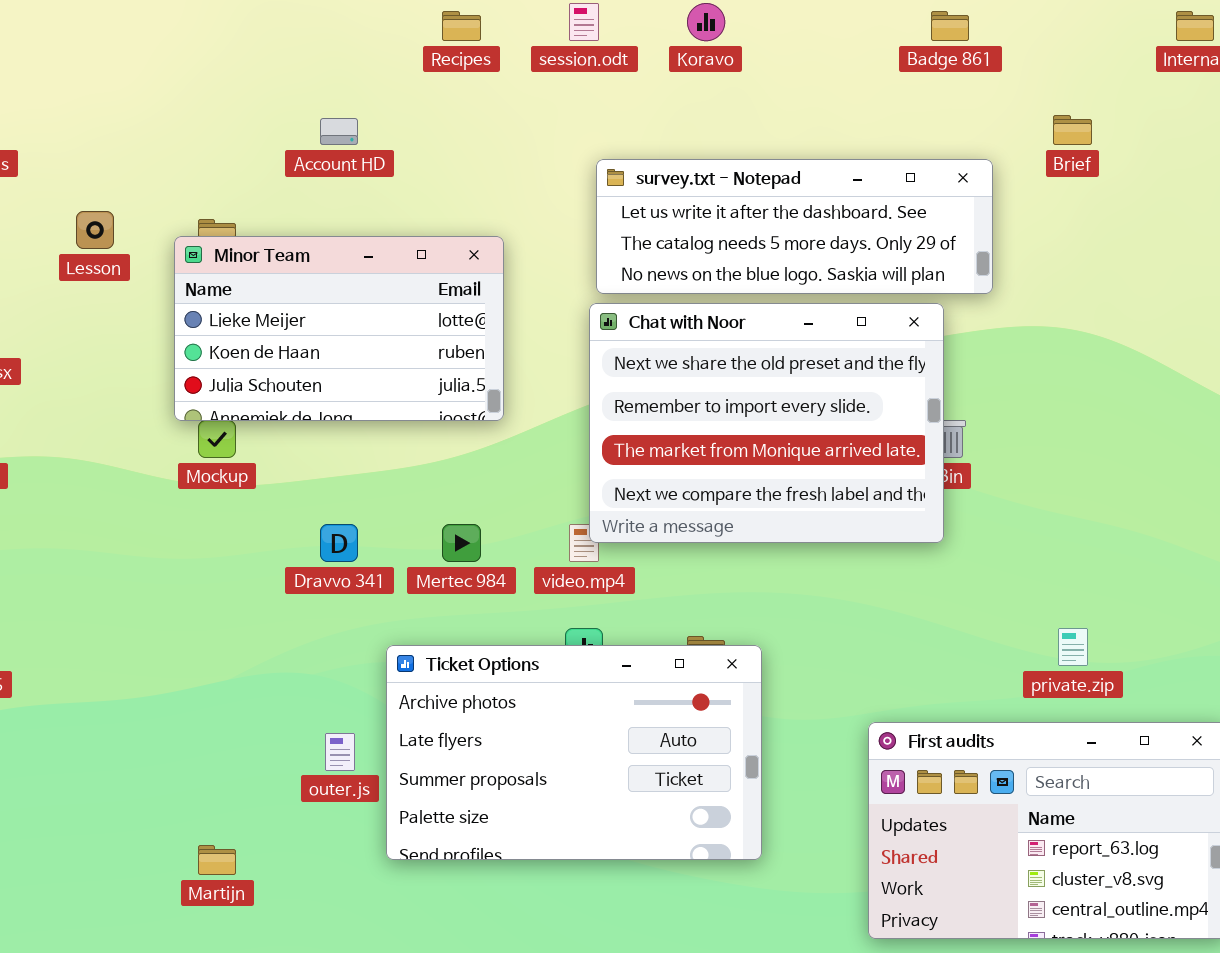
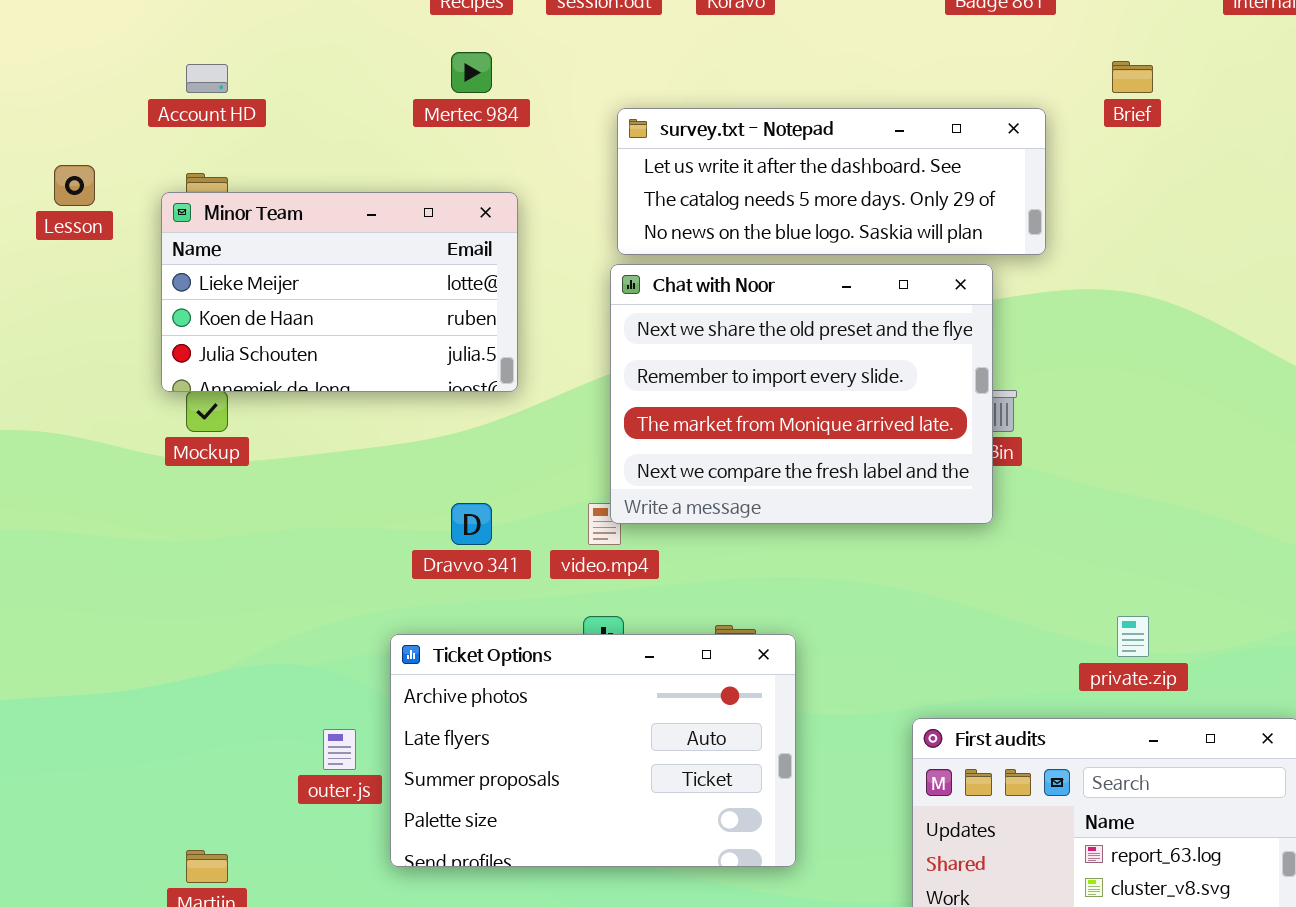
Account HD: [320,118,358,145] -> [186,64,228,93], moved
Dravvo 341: [320,524,358,562] -> [451,503,492,545], moved
Mertec 984: [442,524,481,562] -> [451,52,492,93], moved

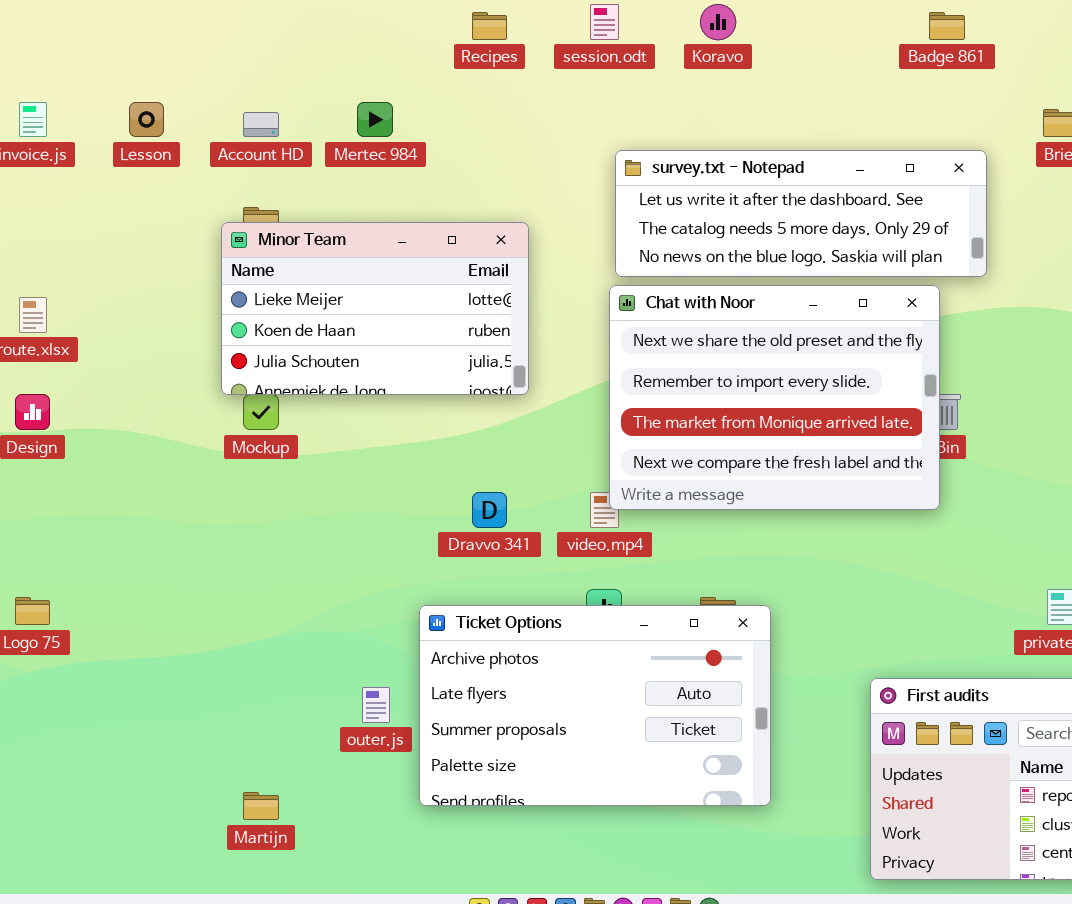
Mertec 984: [451,52,492,93] -> [357,102,393,137], moved
Lesson: [54,165,95,206] -> [129,102,164,137], moved

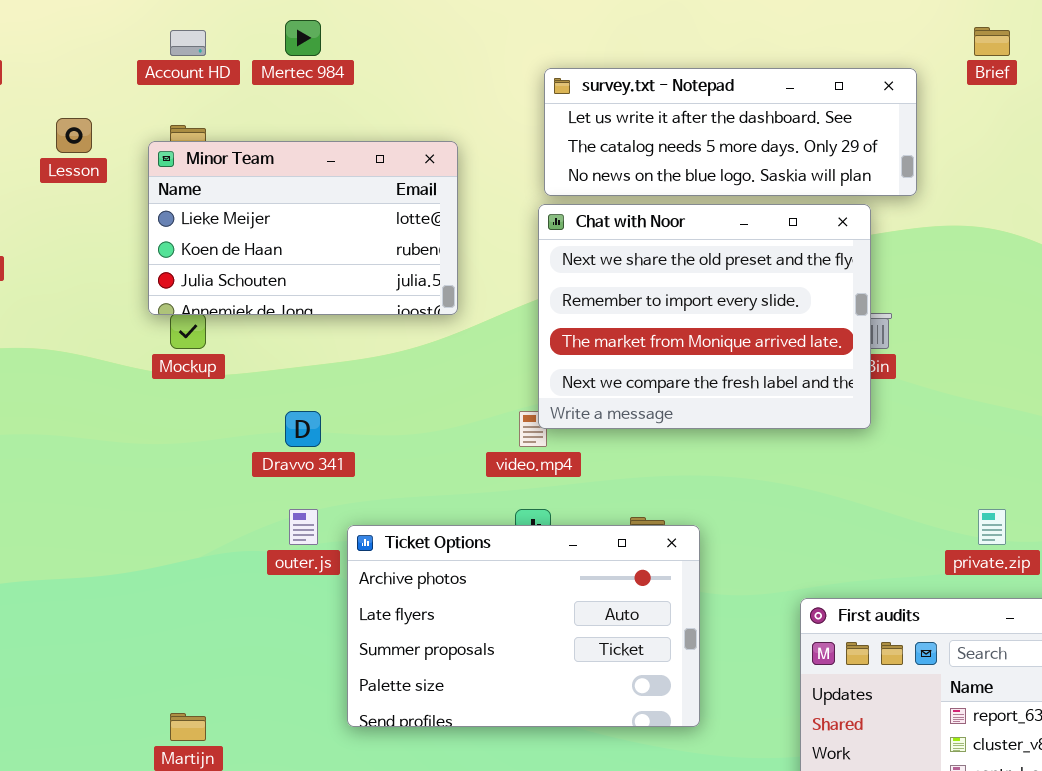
Lesson: [129,102,164,137] -> [56,118,92,153], moved
Dravvo 341: [472,492,507,528] -> [285,411,321,447], moved
outer.js: [362,687,390,723] -> [289,509,318,545], moved

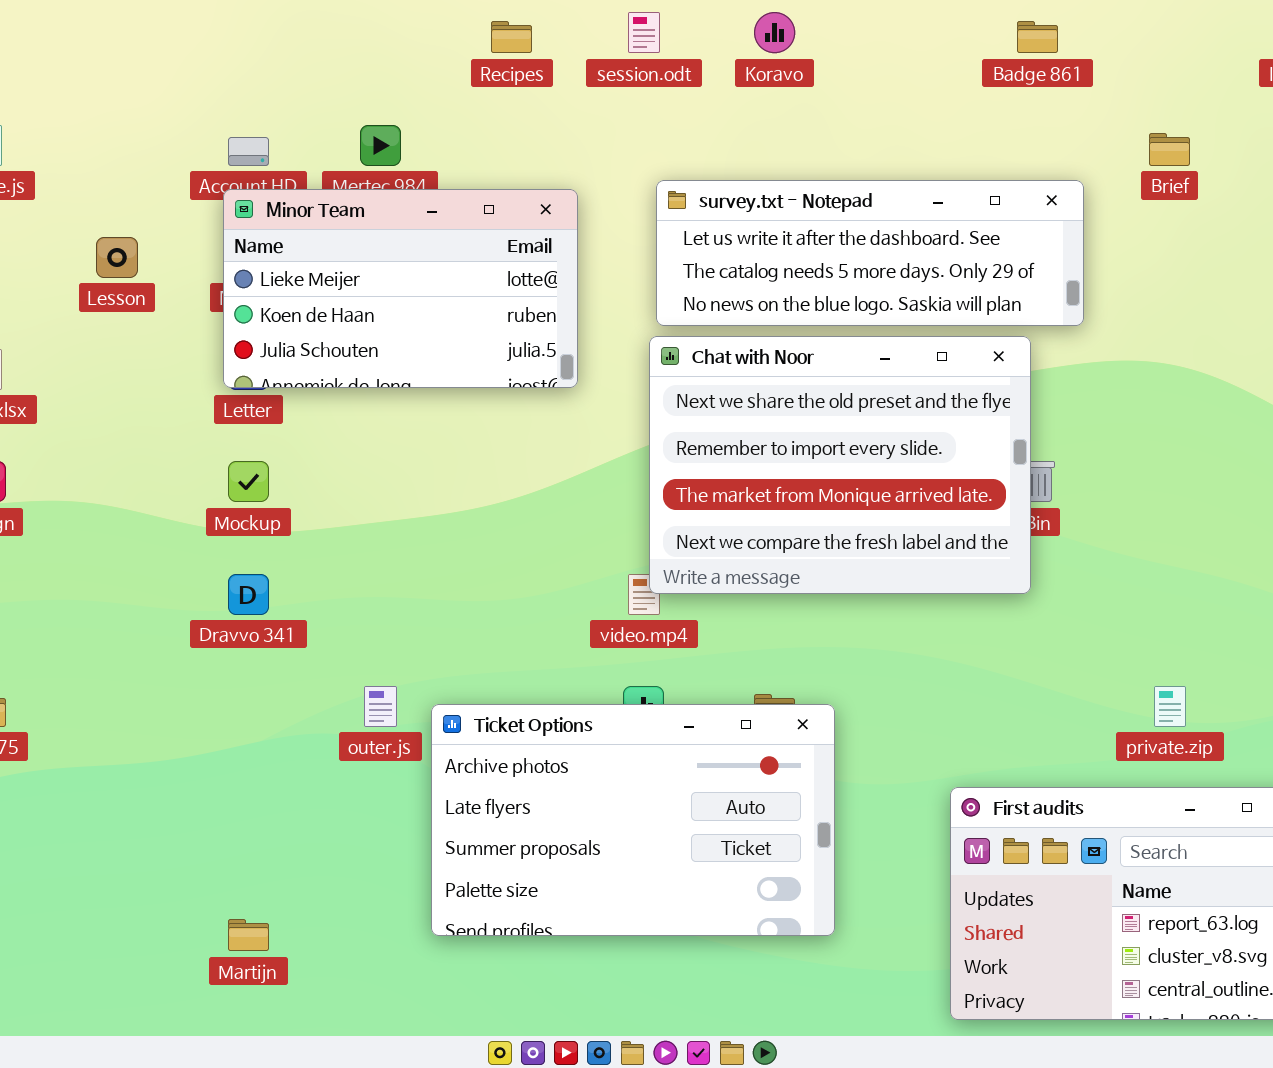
Minor Team: [148,141,458,315] -> [223,189,578,388], moved
Dravvo 341: [285,411,321,447] -> [228,574,269,615], moved

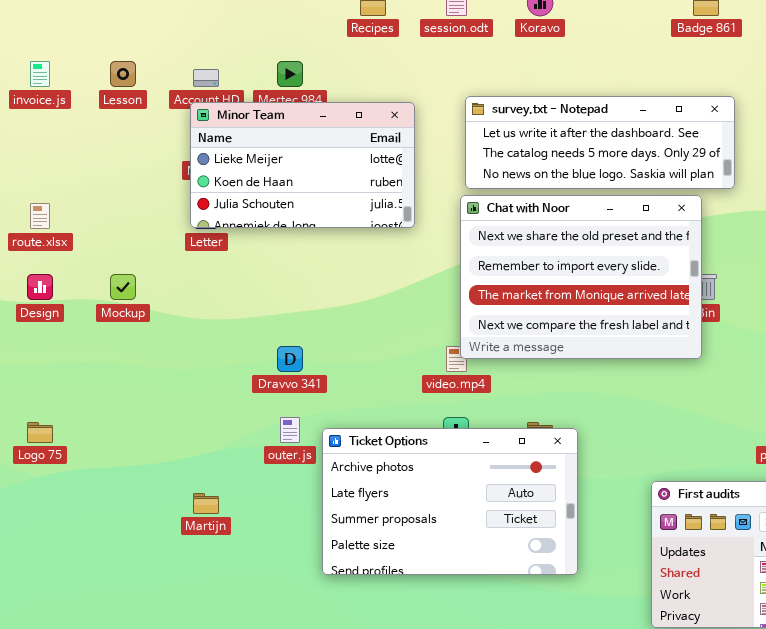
Lesson: [96,237,138,278] -> [110,61,136,87], moved
Mockup: [228,461,269,502] -> [110,274,136,300], moved
Dravvo 341: [228,574,269,615] -> [277,346,303,372], moved
Martijn: [228,919,269,951] -> [193,493,219,514], moved

